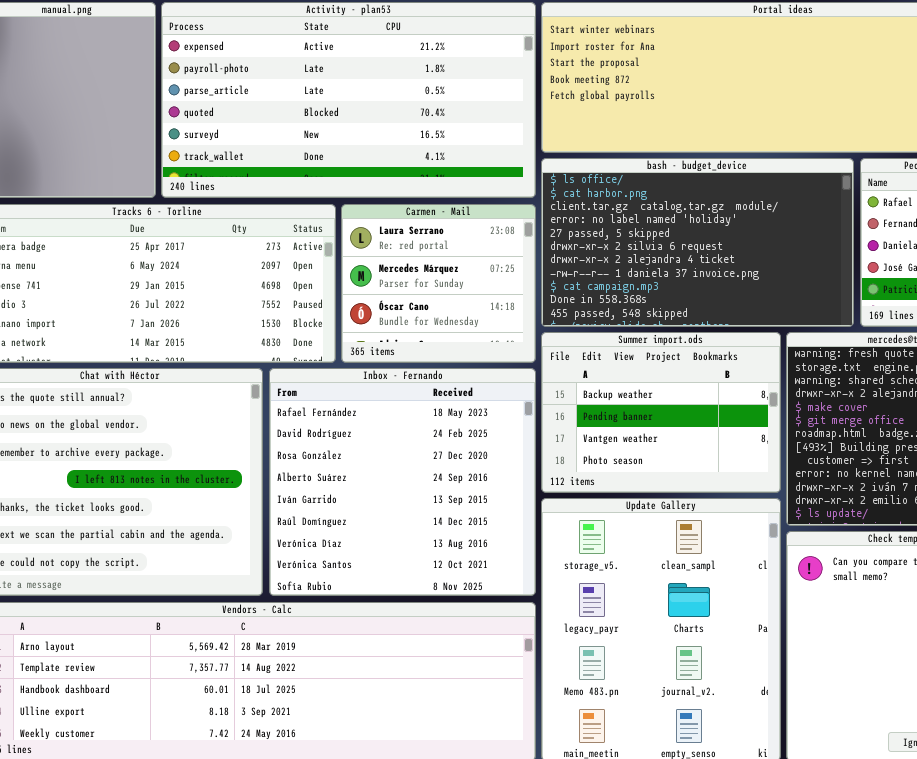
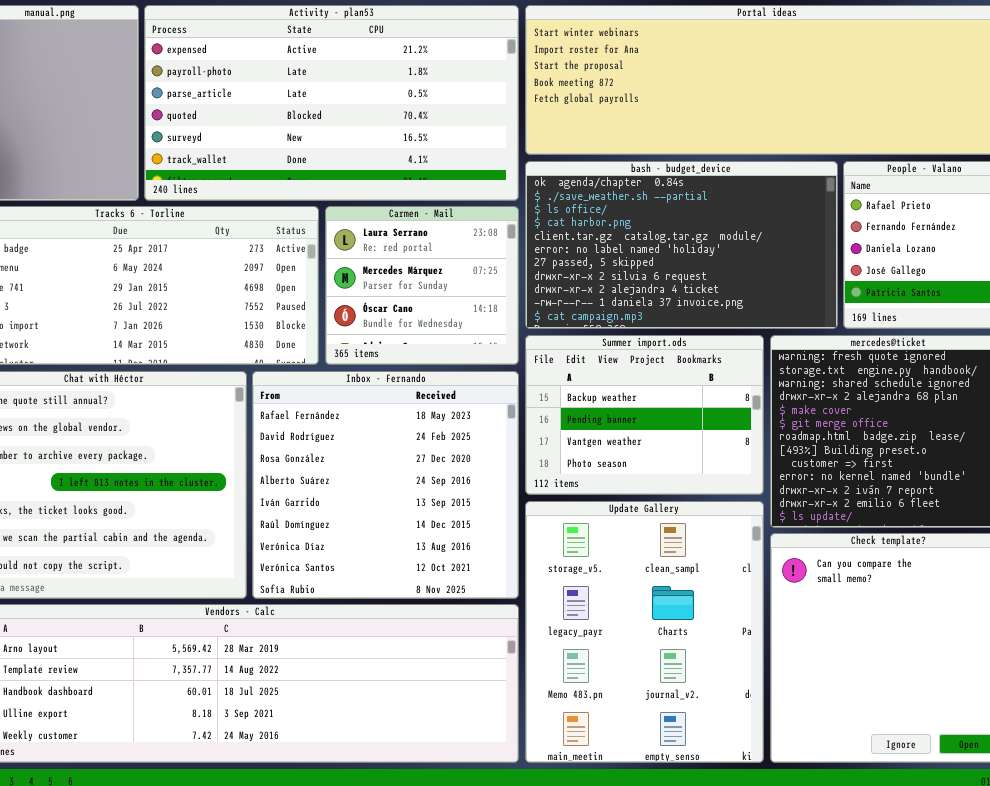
bash - budget_device: [541,158,854,327] -> [525,161,838,329], scrolled up 2 rows

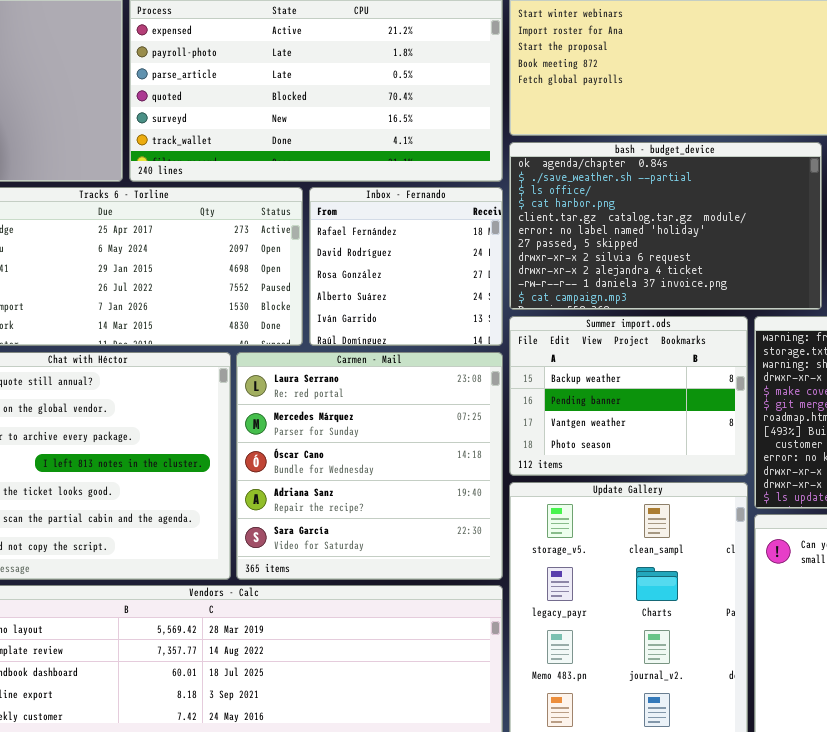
Carmen - Mail: [325,206,519,365] -> [236,352,503,580], moved, resized
Inbox - Fernando: [252,371,519,599] -> [309,187,503,346], moved, resized

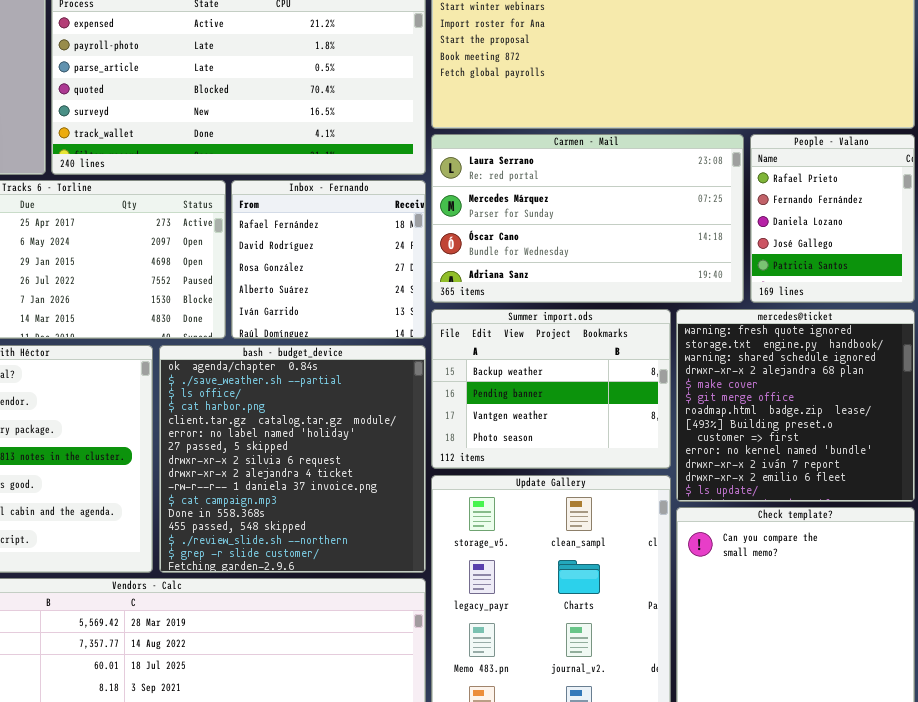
bash - budget_device: [509,142,822,310] -> [159,345,426,573], moved, resized
Carmen - Mail: [236,352,503,580] -> [431,134,744,303], moved, resized

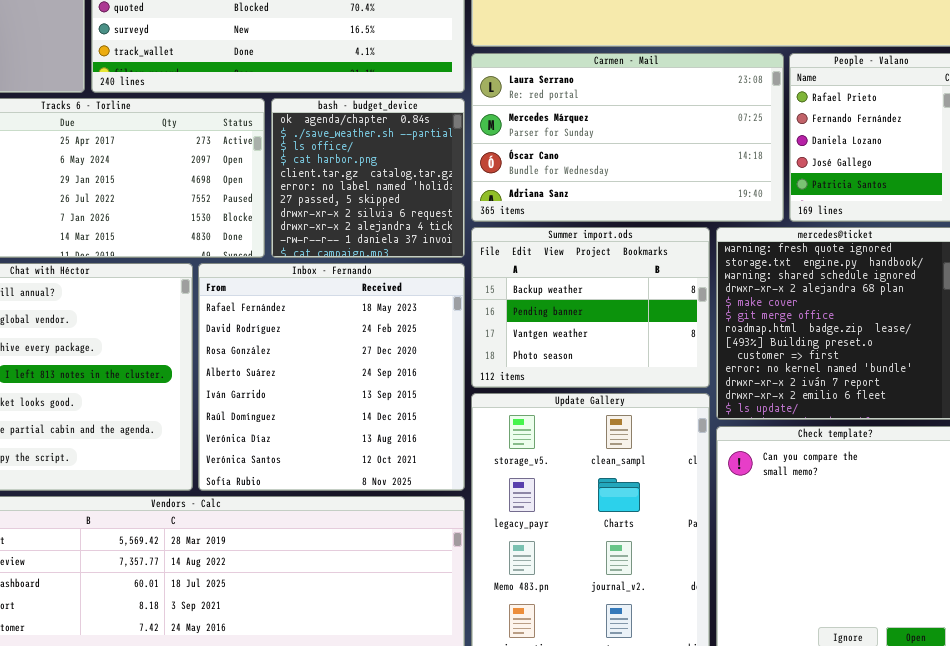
Inbox - Fernando: [231,180,426,339] -> [198,263,465,491], moved, resized
bash - budget_device: [159,345,426,573] -> [271,98,465,258], moved, resized

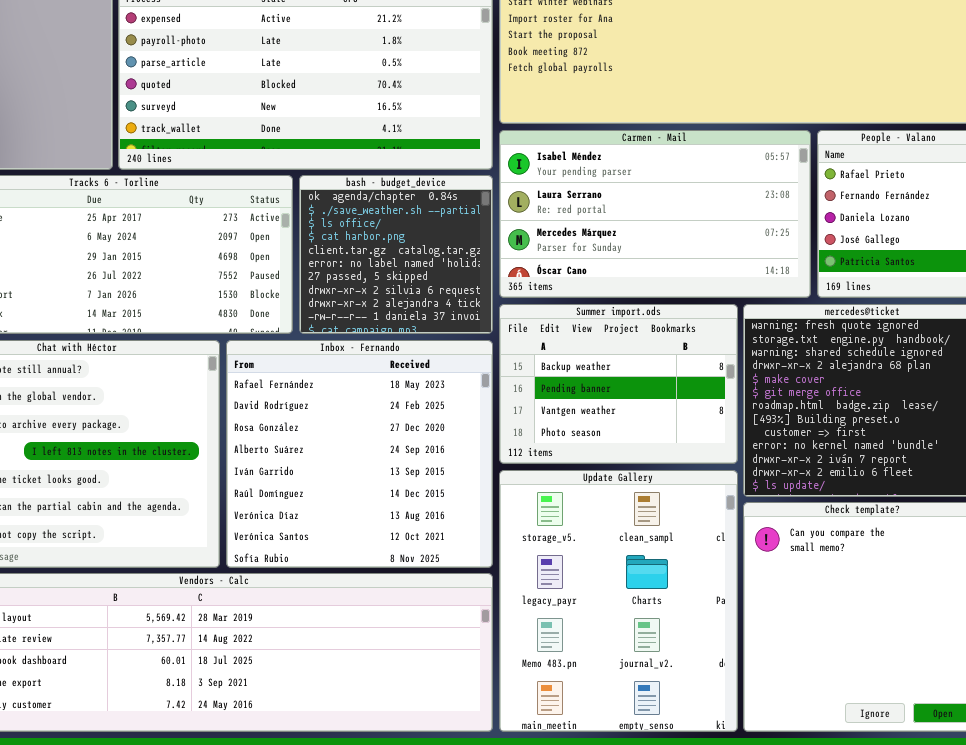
Carmen - Mail: [471,53,784,222] -> [499,130,811,298], scrolled up 1 row

